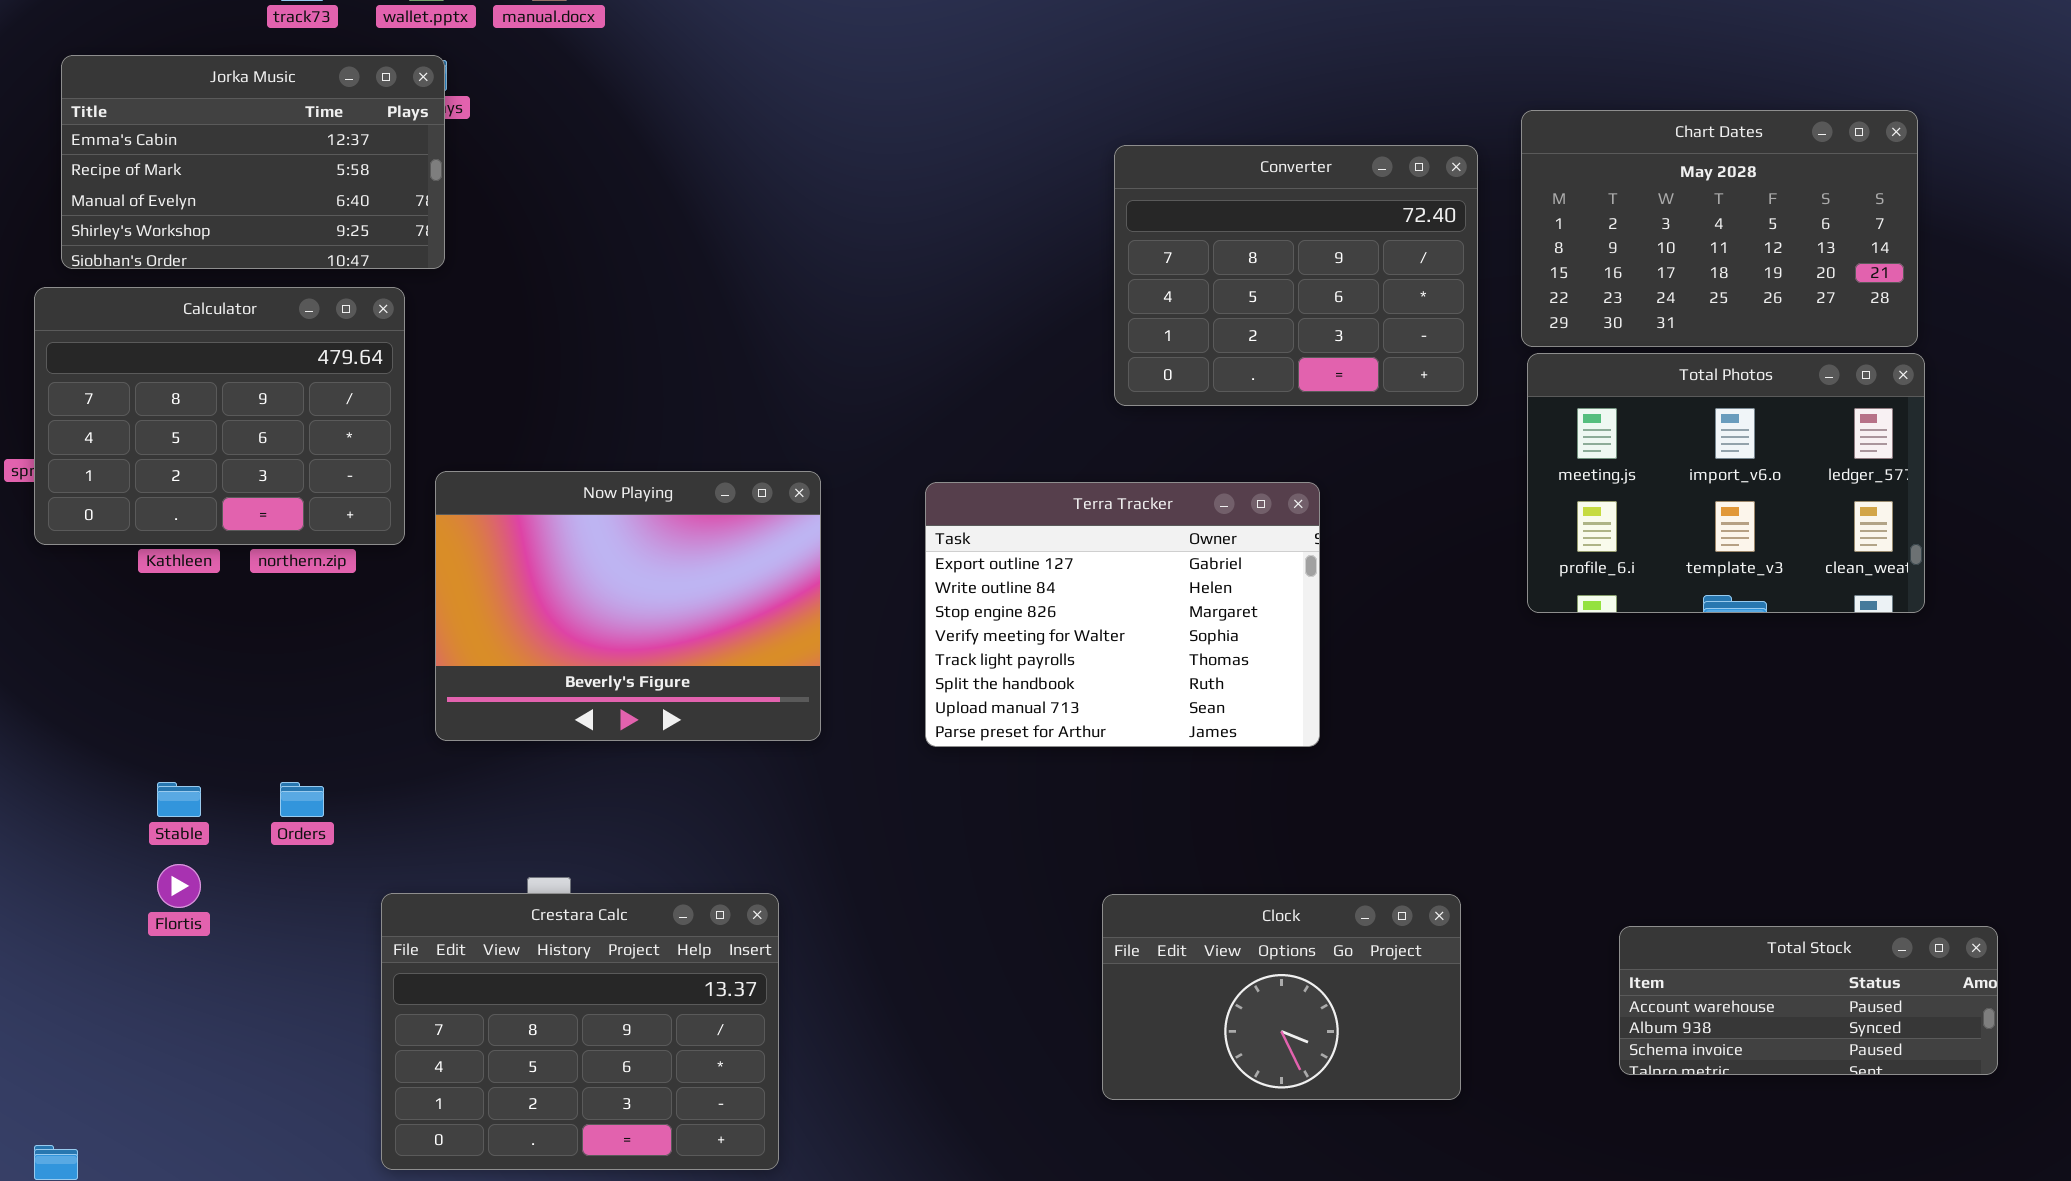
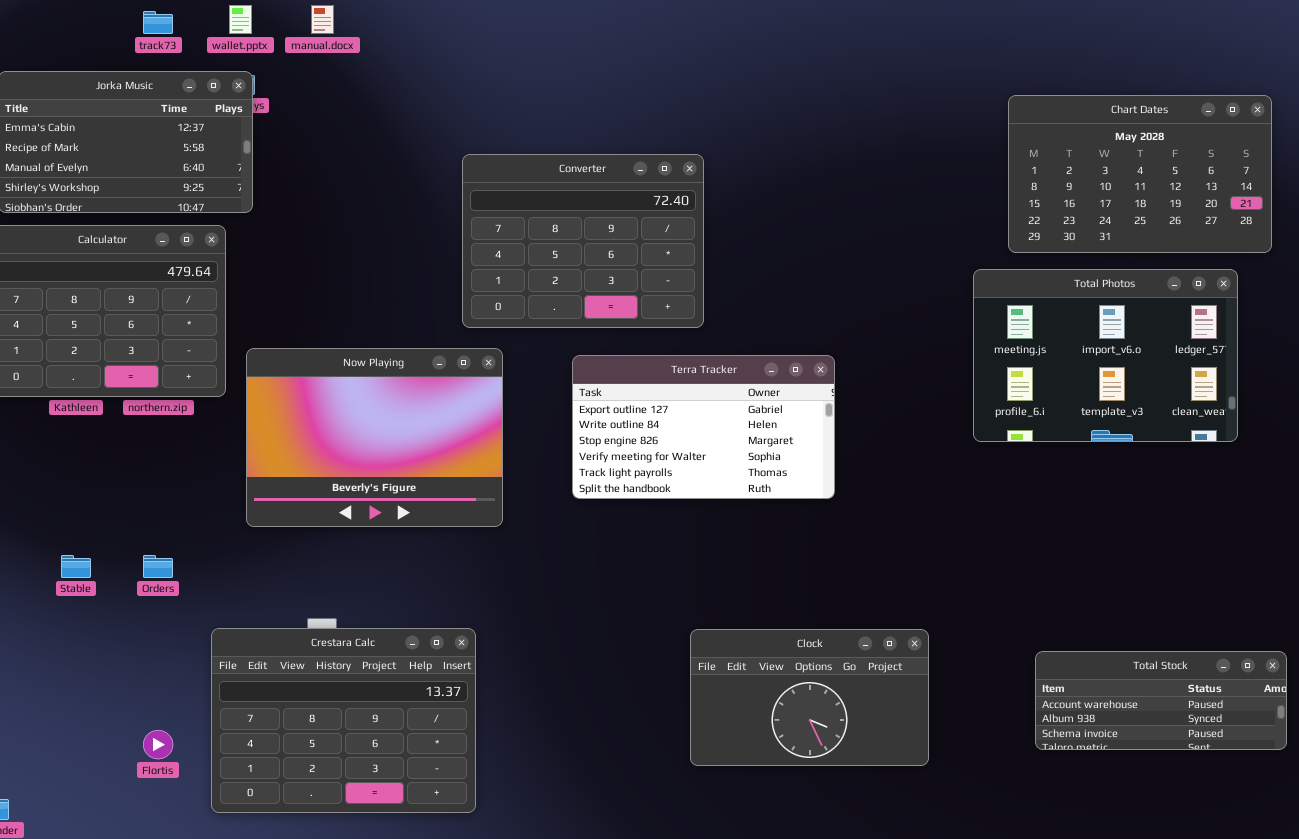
Chart Dates: [1521,110,1918,347] -> [1008,95,1272,253], moved
Converter: [1114,145,1478,406] -> [462,154,704,328], moved
Terra Tracker: [925,482,1320,747] -> [572,355,835,499], resized
Flortis: [157,864,201,908] -> [143,730,173,759], moved

